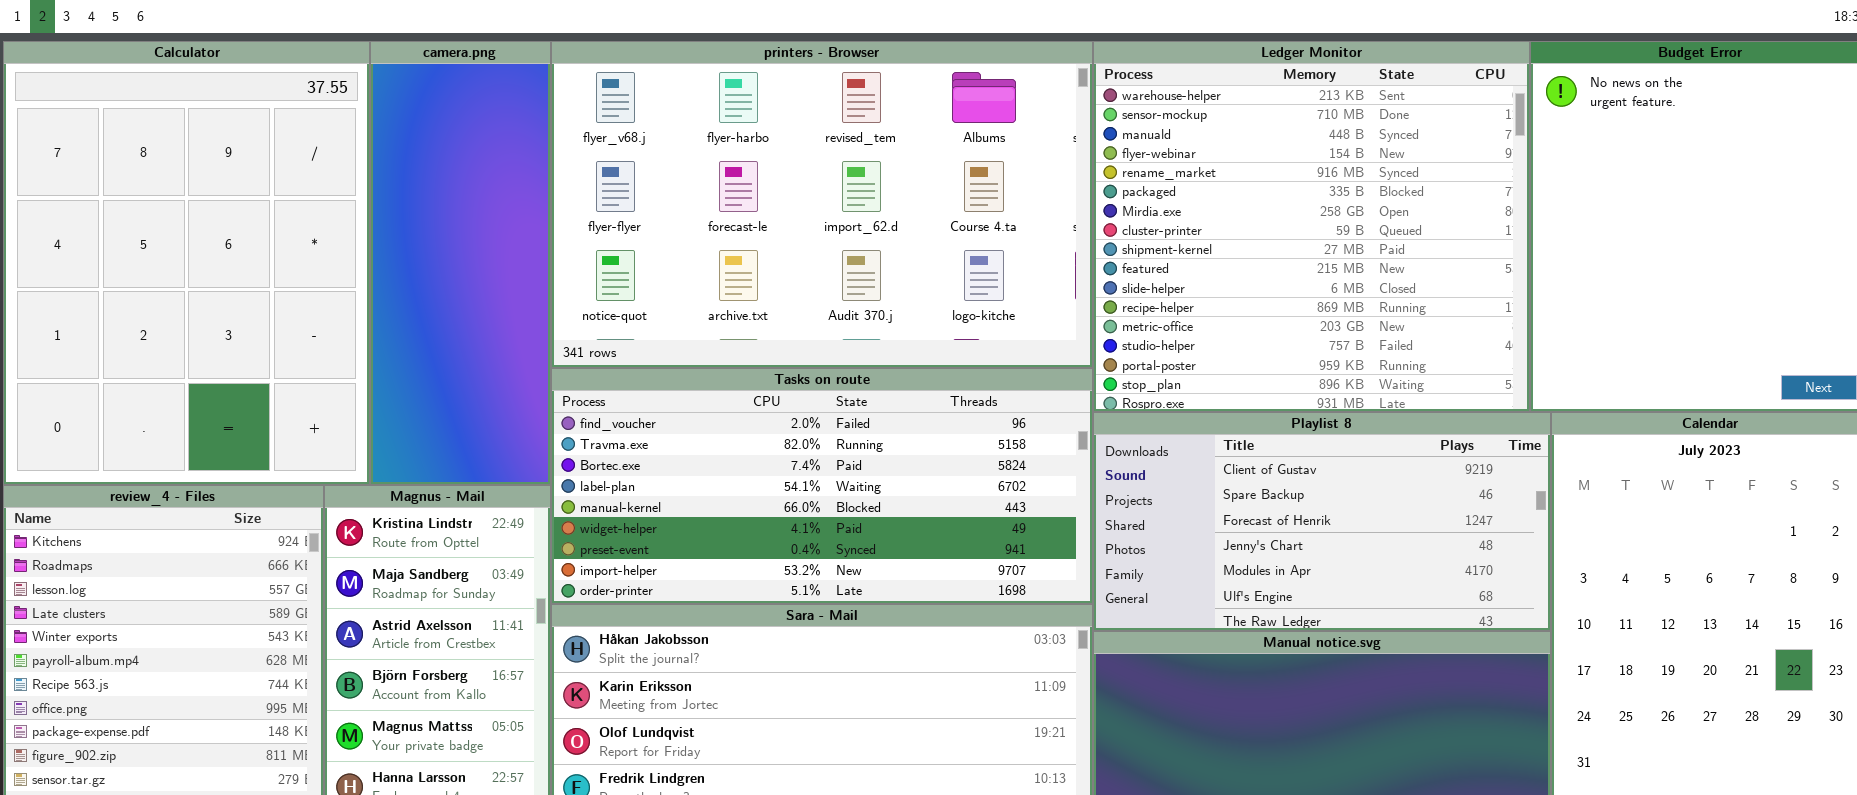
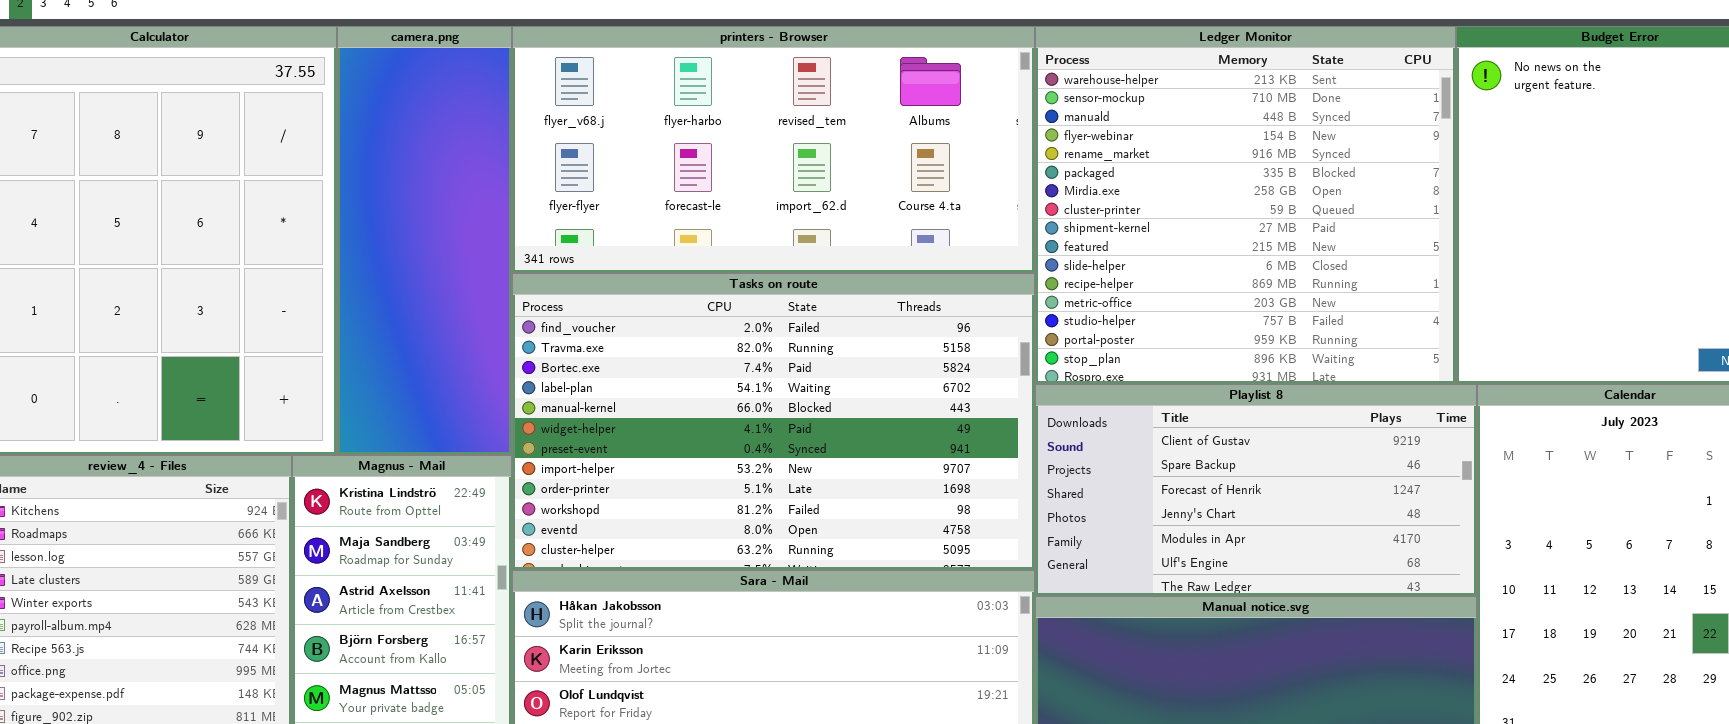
printers - Browser: [551,41,1093,368] -> [512,26,1035,273], resized
Tasks on route: [551,368,1093,604] -> [512,273,1035,570], resized

